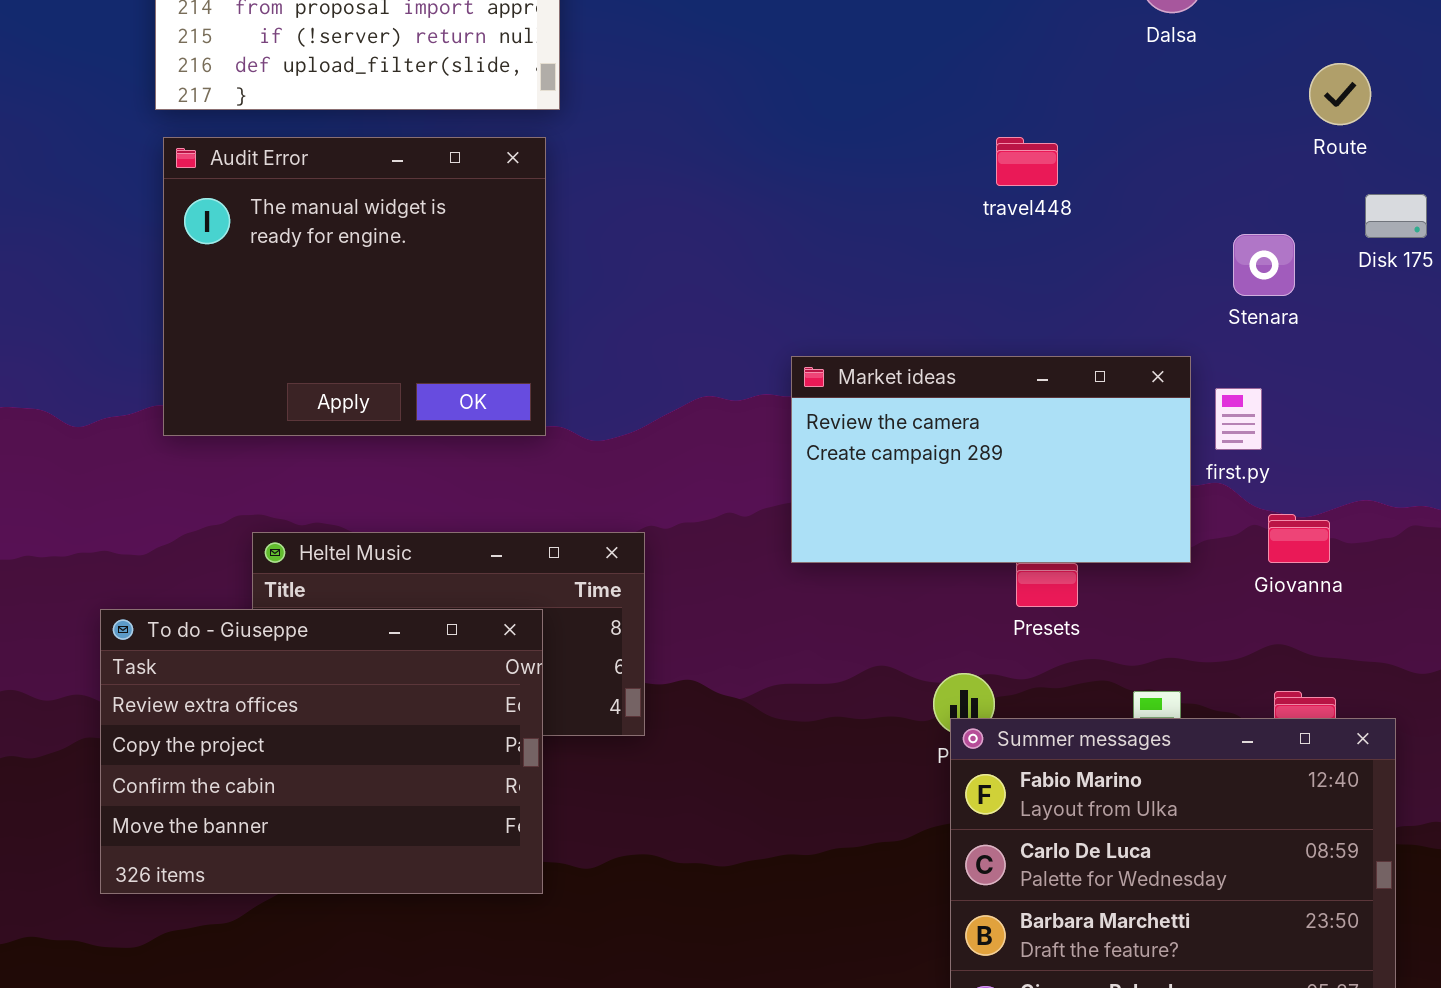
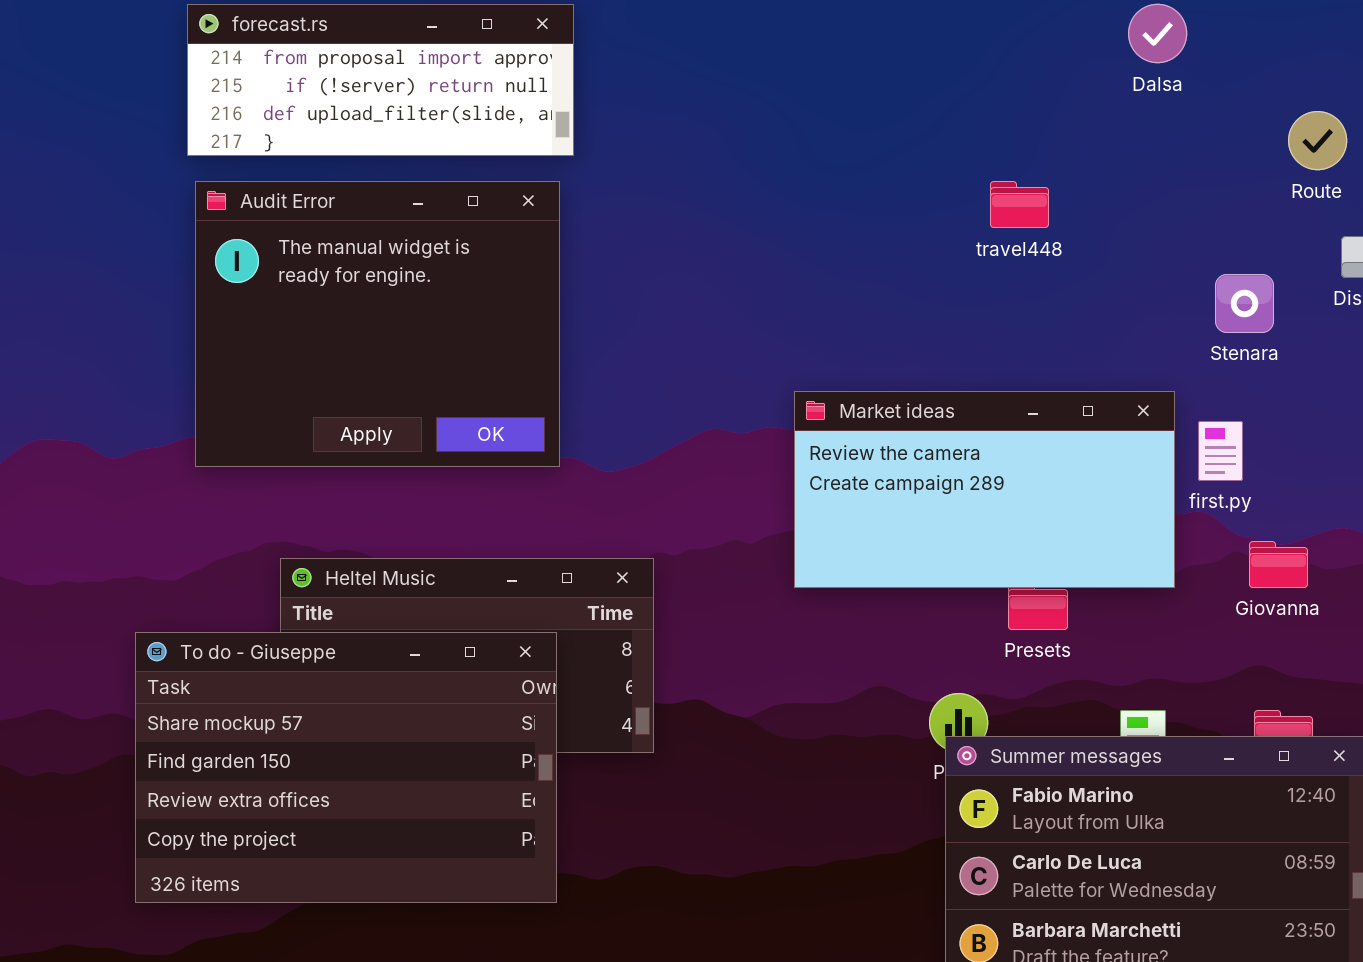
To do - Giuseppe: [100,609,543,894] -> [135,632,557,903], scrolled up 2 rows

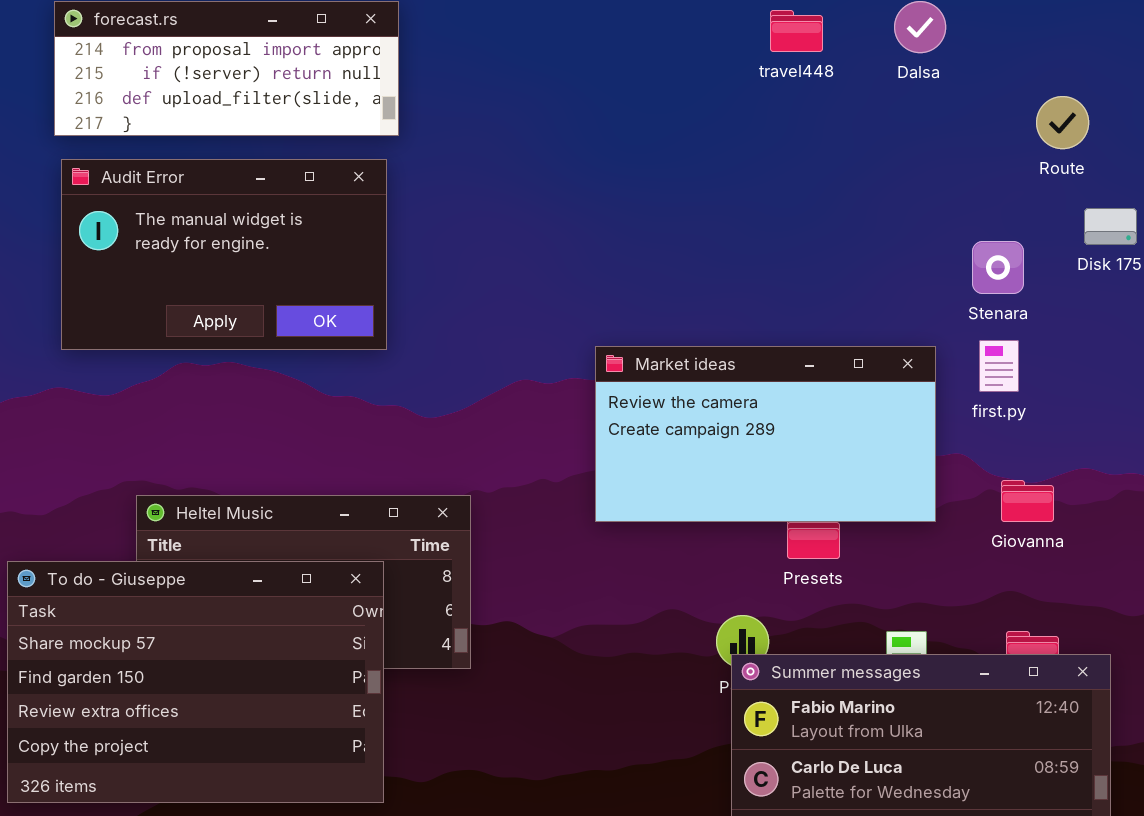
Audit Error: [195,181,560,467] -> [61,159,387,350], resized
travel448: [990,181,1049,228] -> [770,10,823,52], moved
first.py: [1198,421,1243,481] -> [979,340,1019,392], moved

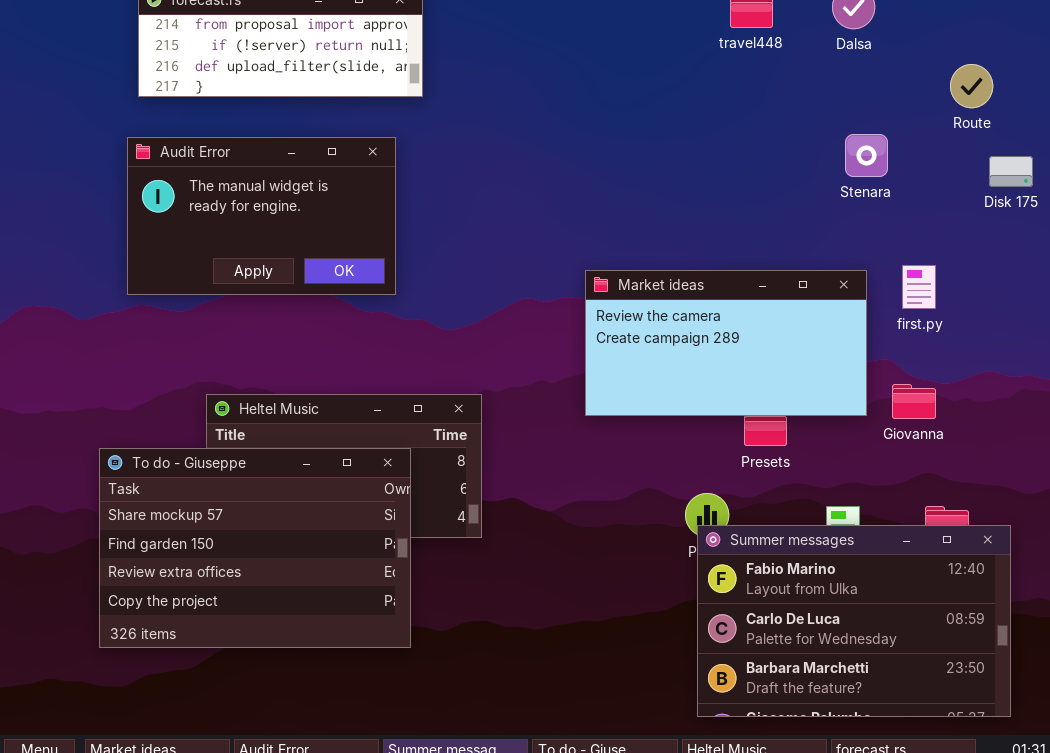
Audit Error: [61,159,387,350] -> [127,137,396,295], moved
Stenara: [972,241,1024,294] -> [845,134,888,177], moved
Giovanna: [1001,480,1054,522] -> [892,384,936,419], moved

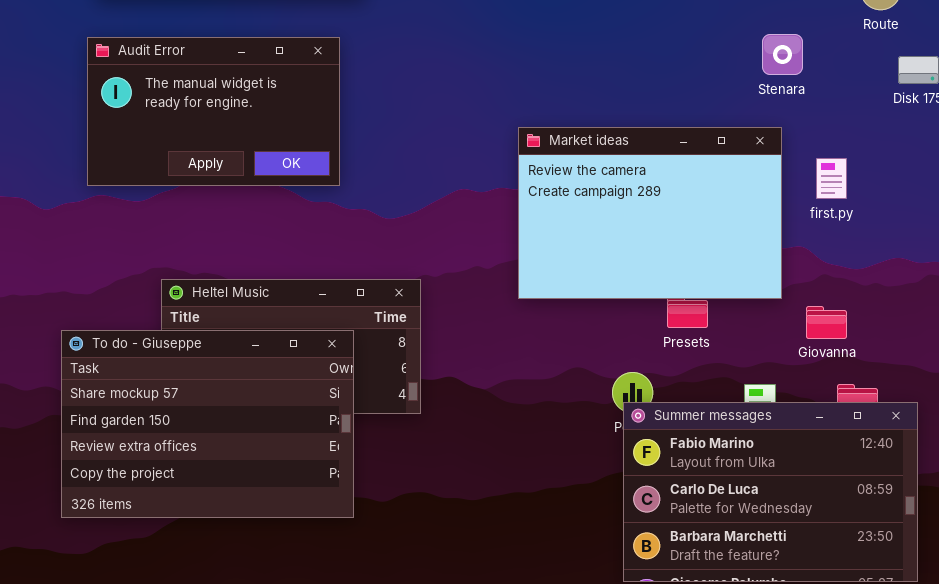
Market ideas: [585,270,867,416] -> [518,127,782,299], resized
Giovanna: [892,384,936,419] -> [806,306,847,339], moved

